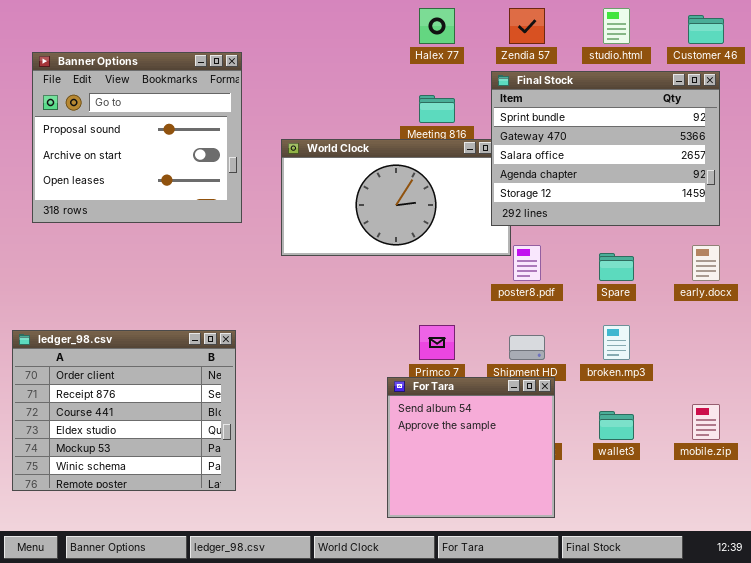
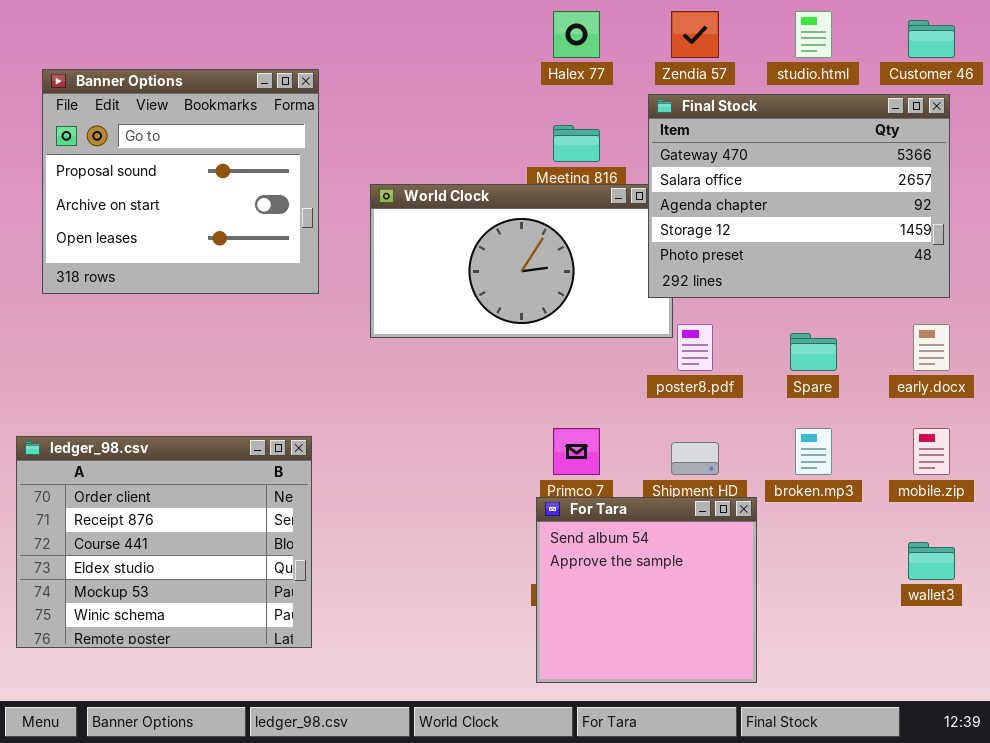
Final Stock: [491,71,720,226] -> [648,94,950,298], scrolled down 1 row
For Tara: [387,377,555,518] -> [536,497,757,683], moved
mobile.zip: [692,404,720,440] -> [913,428,950,475], moved
wallet3: [599,411,634,440] -> [908,542,955,580], moved

